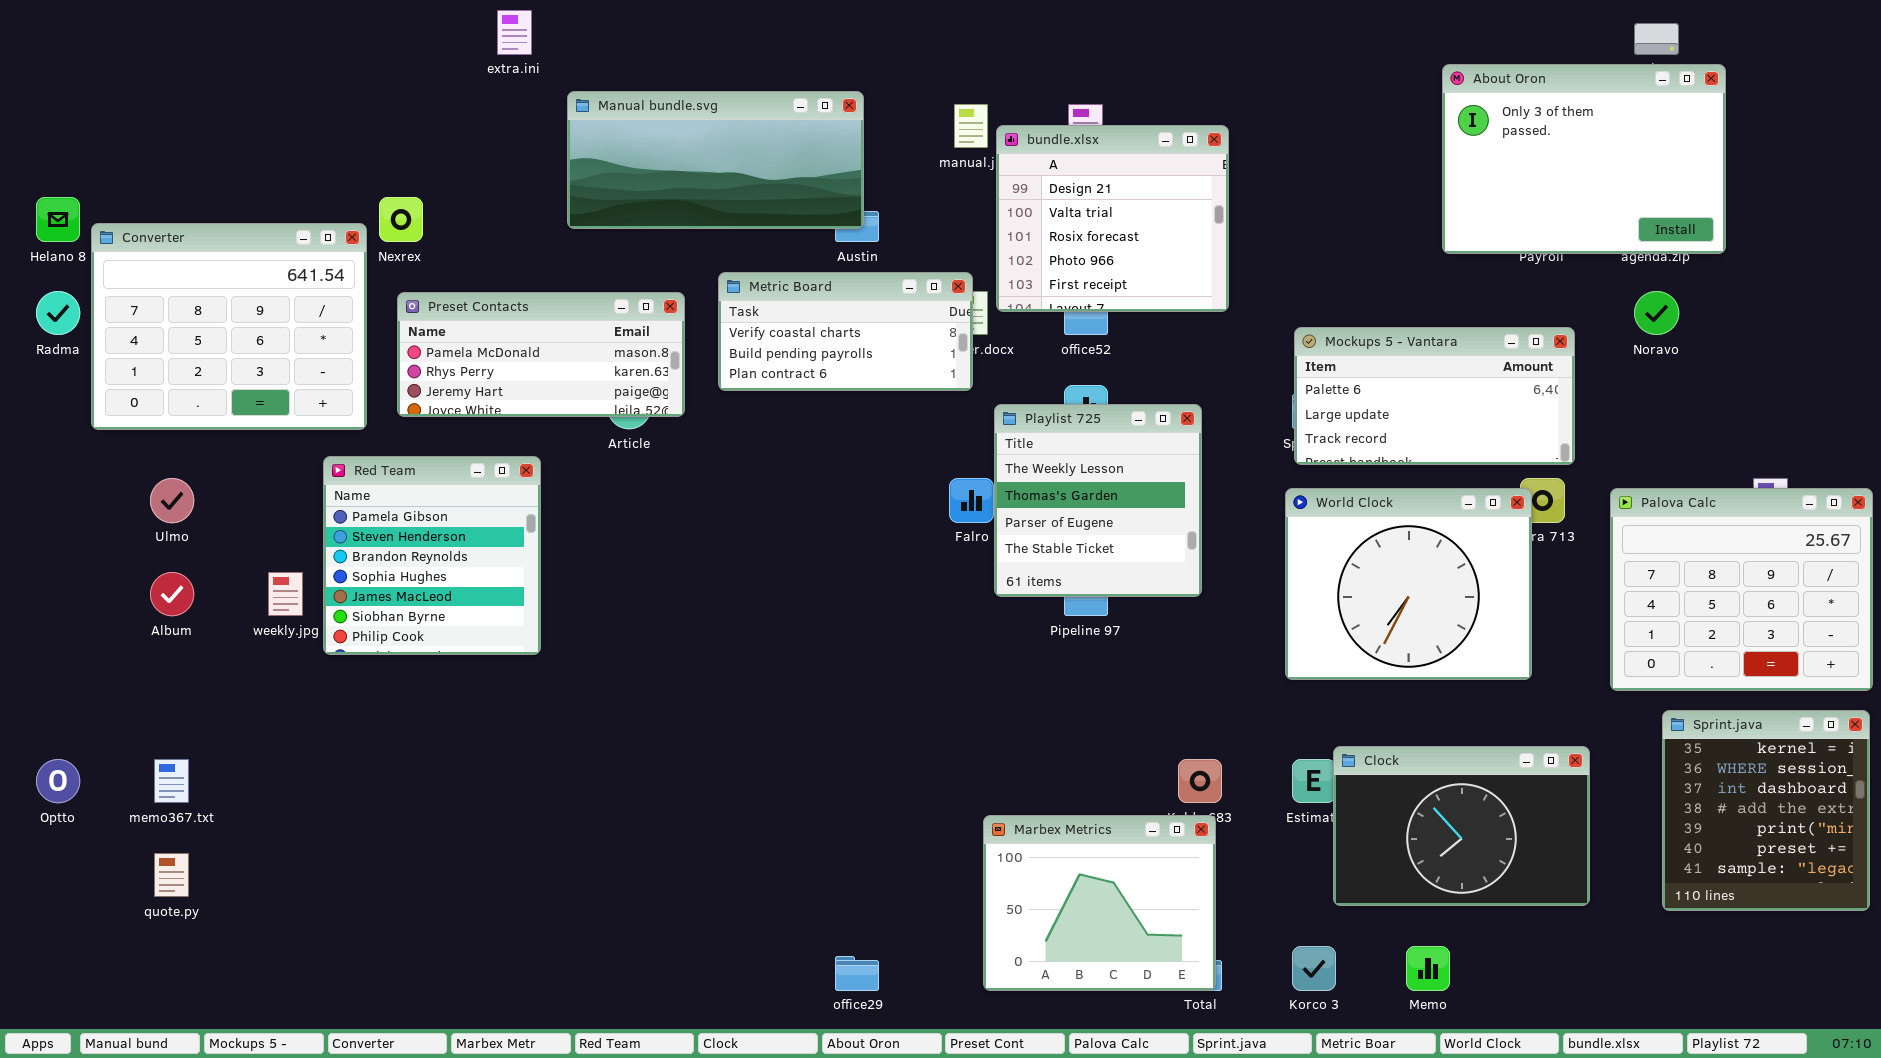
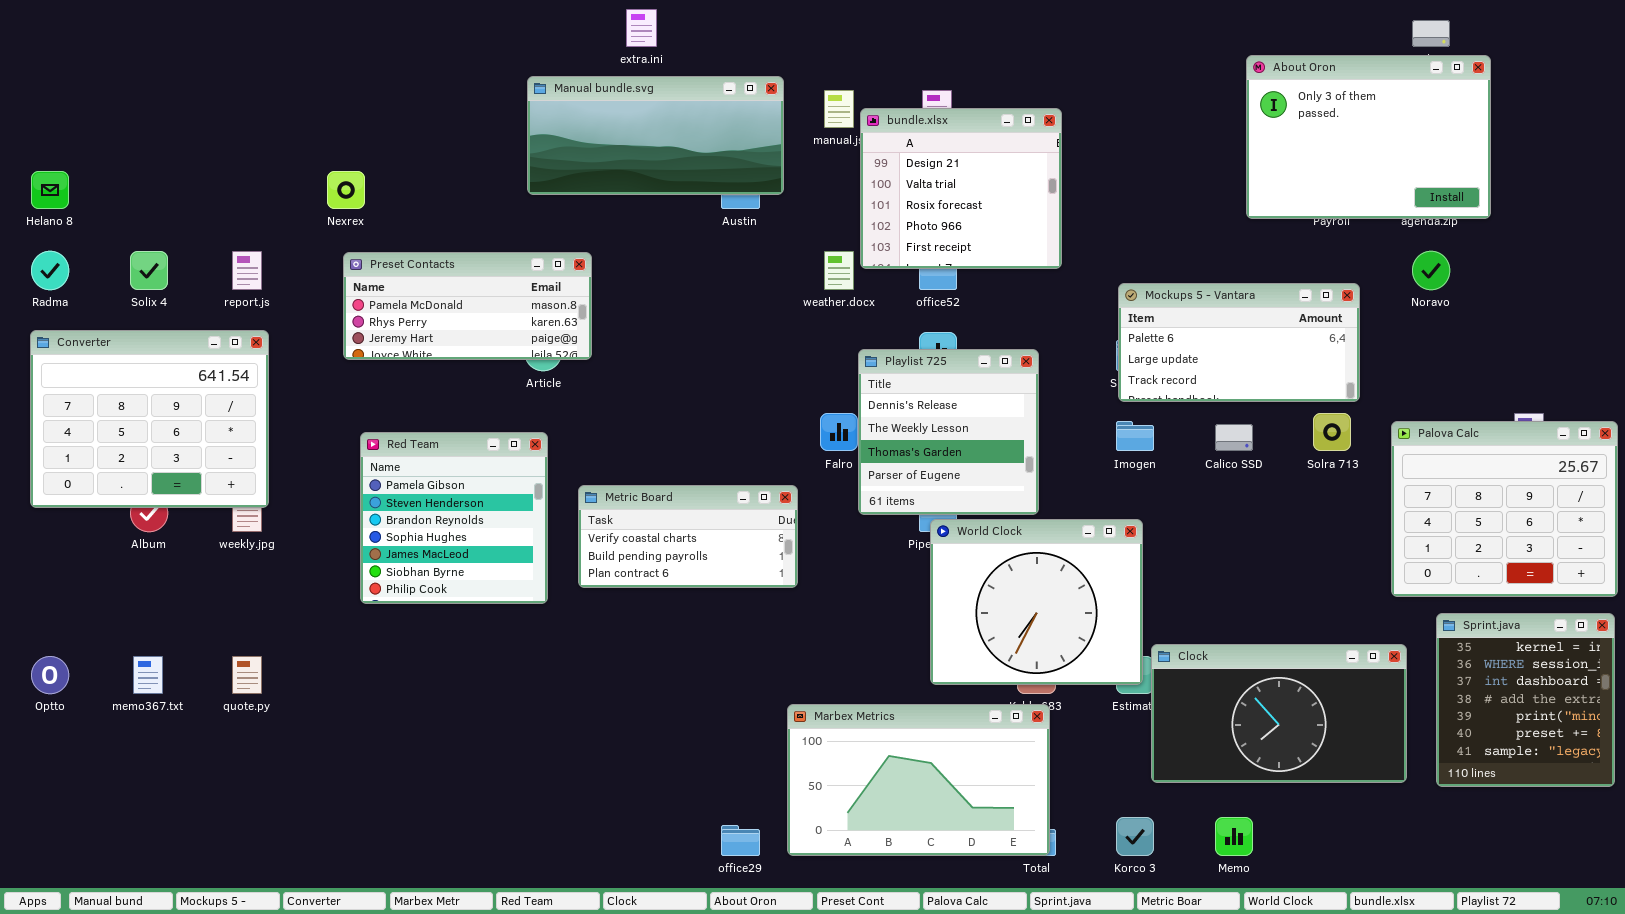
extra.ini: [497,10,532,55] -> [626,9,657,47], moved
Manual bundle.svg: [567,91,864,229] -> [527,76,784,195], moved
Converter: [91,223,367,430] -> [30,330,269,508], moved
Metric Board: [718,272,973,391] -> [578,485,798,588], moved
Playlist 725: [994,404,1202,597] -> [858,349,1039,515], scrolled up 1 row
Red Team: [323,456,541,655] -> [360,432,548,604], moved
World Clock: [1285,488,1532,680] -> [930,519,1143,685], moved
Clock: [1333,746,1590,906] -> [1151,644,1407,783], resized
Marbex Metrics: [983,815,1216,991] -> [787,704,1050,856], resized
quote.py: [154,853,189,897] -> [232,656,262,694], moved

